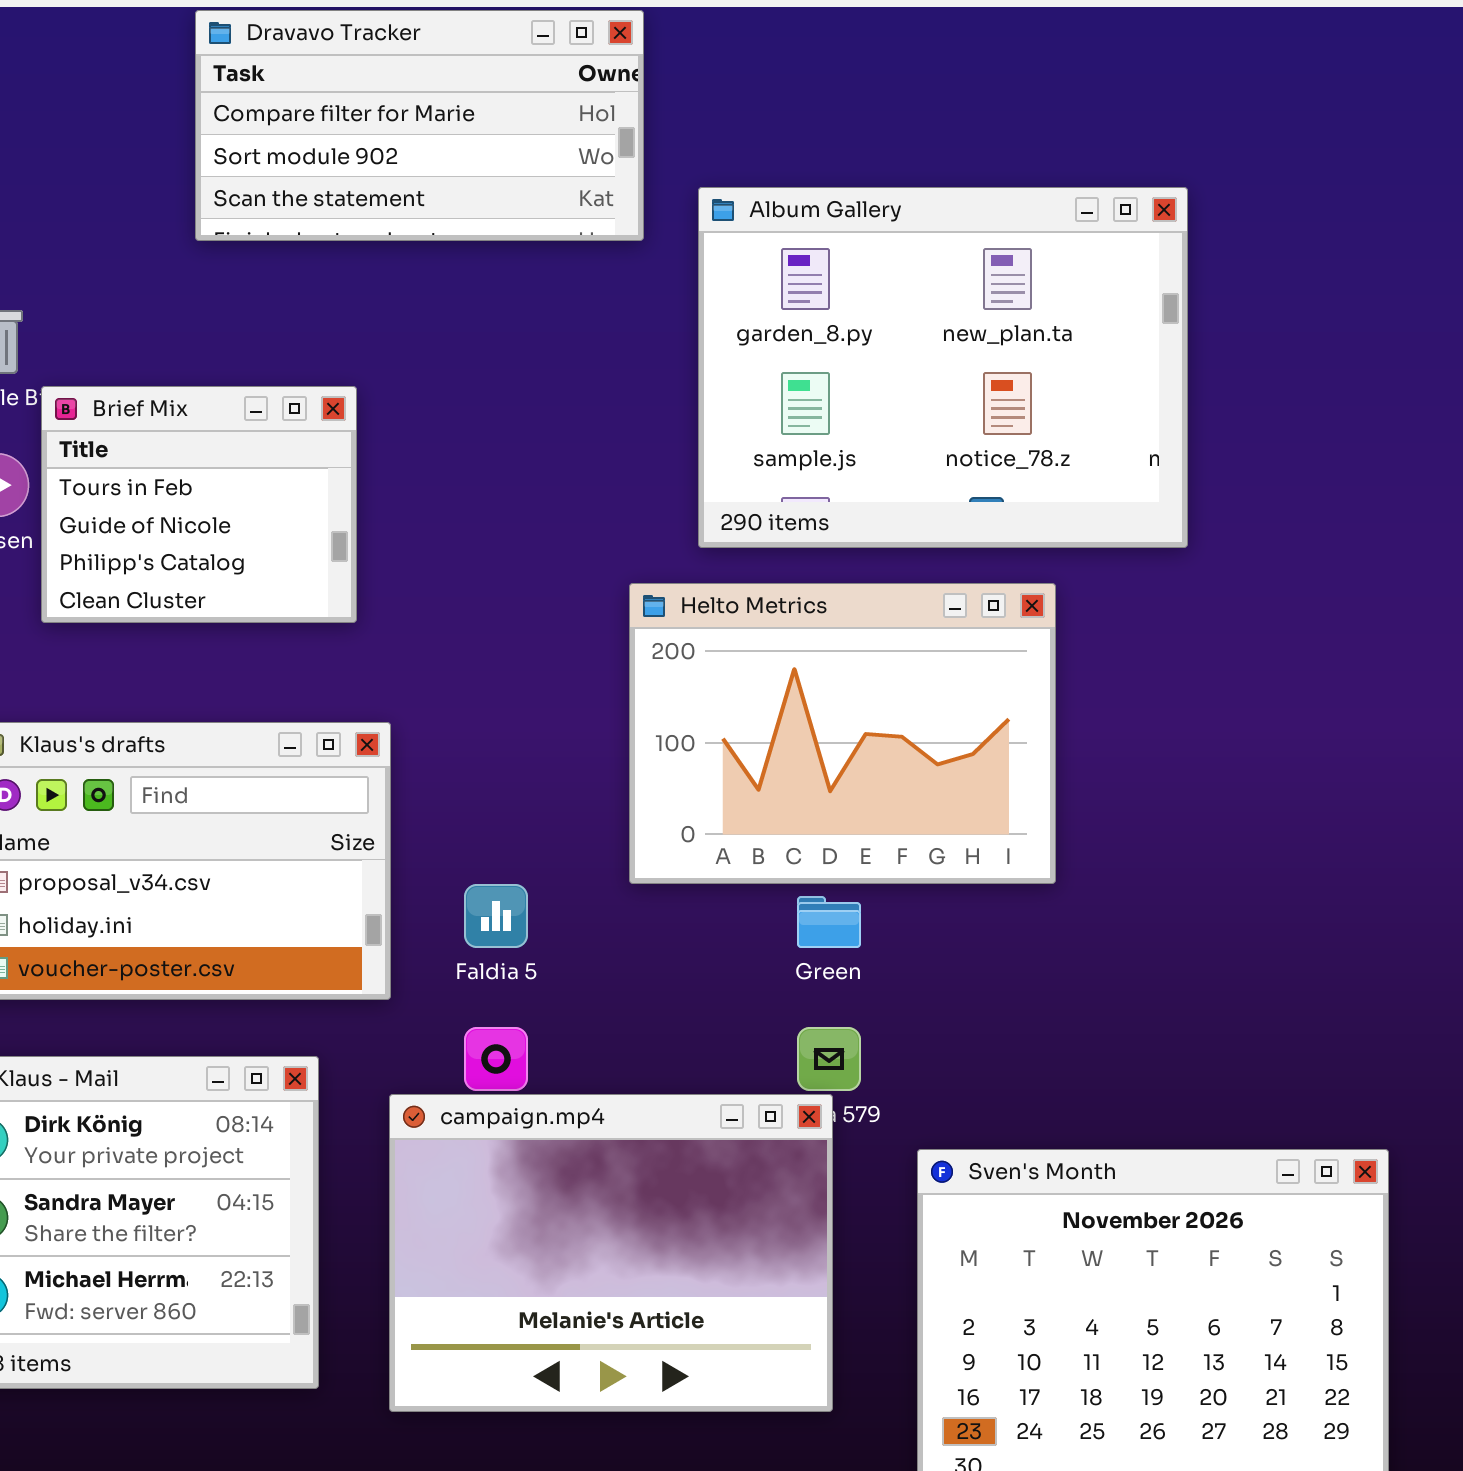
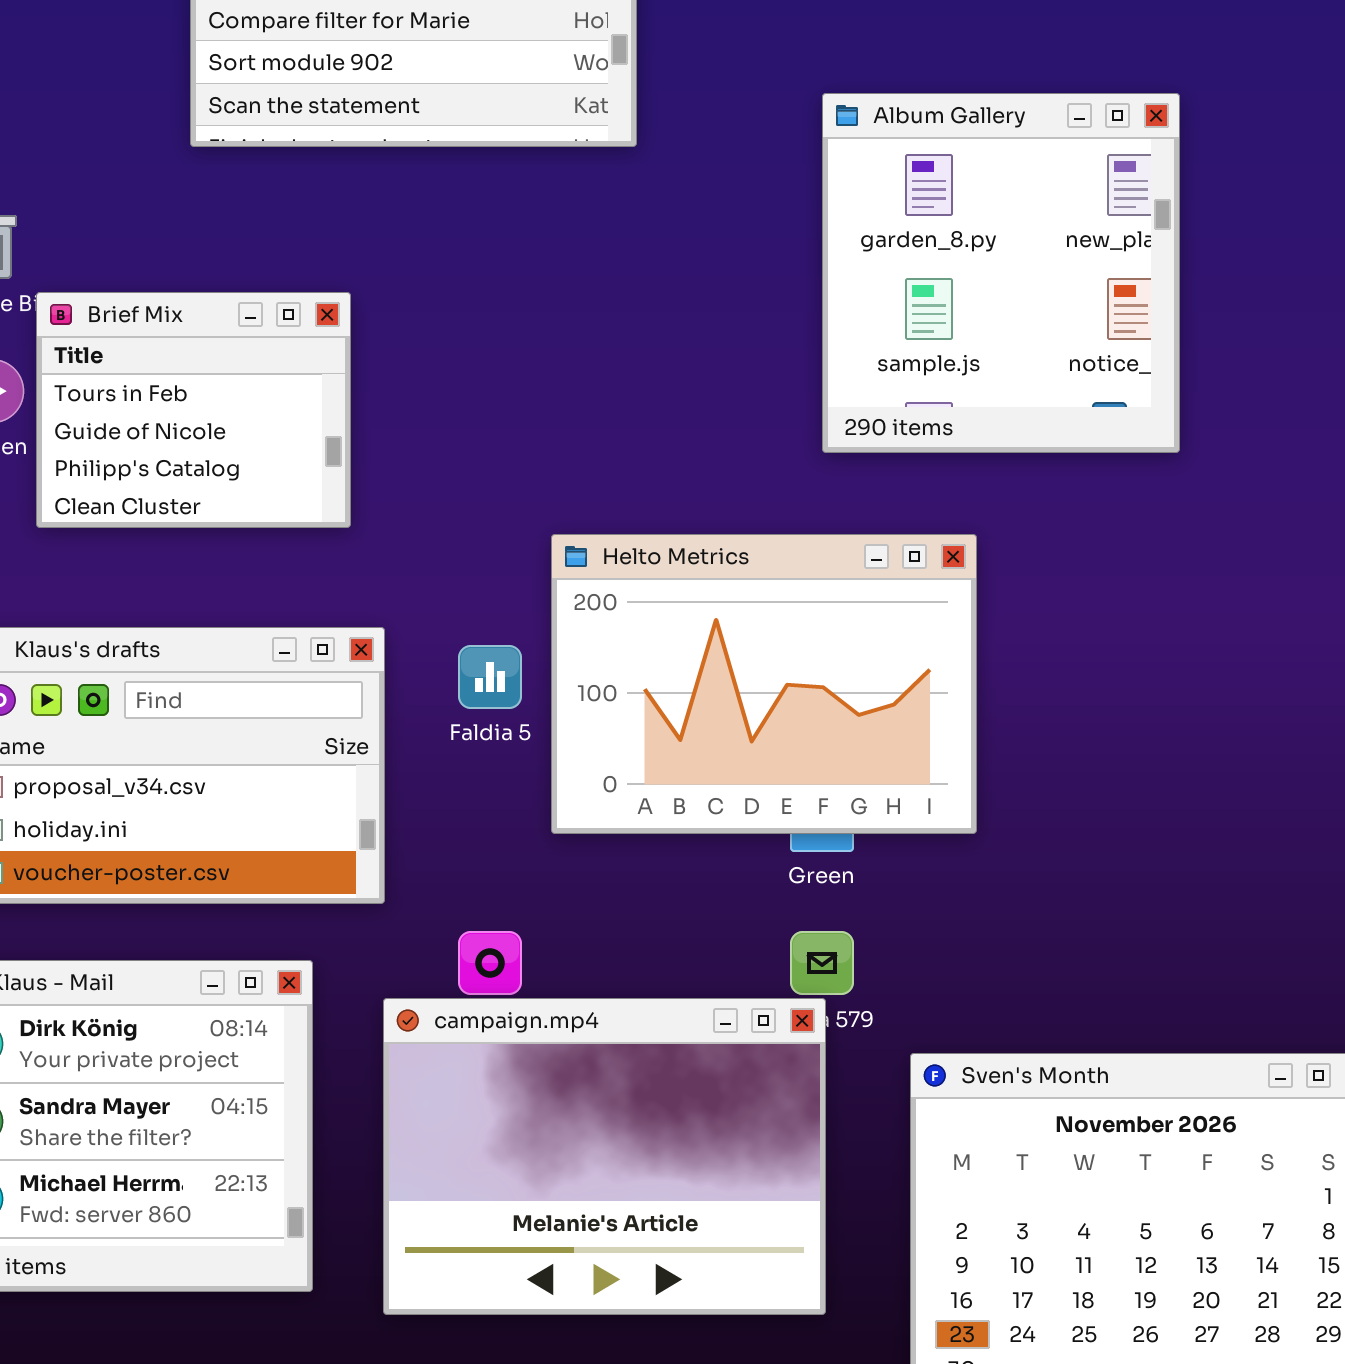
Album Gallery: [698,187,1188,548] -> [822,93,1180,453], resized
Helto Metrics: [629,583,1056,884] -> [551,534,977,834], moved
Faldia 5: [464,884,528,948] -> [458,645,522,709], moved

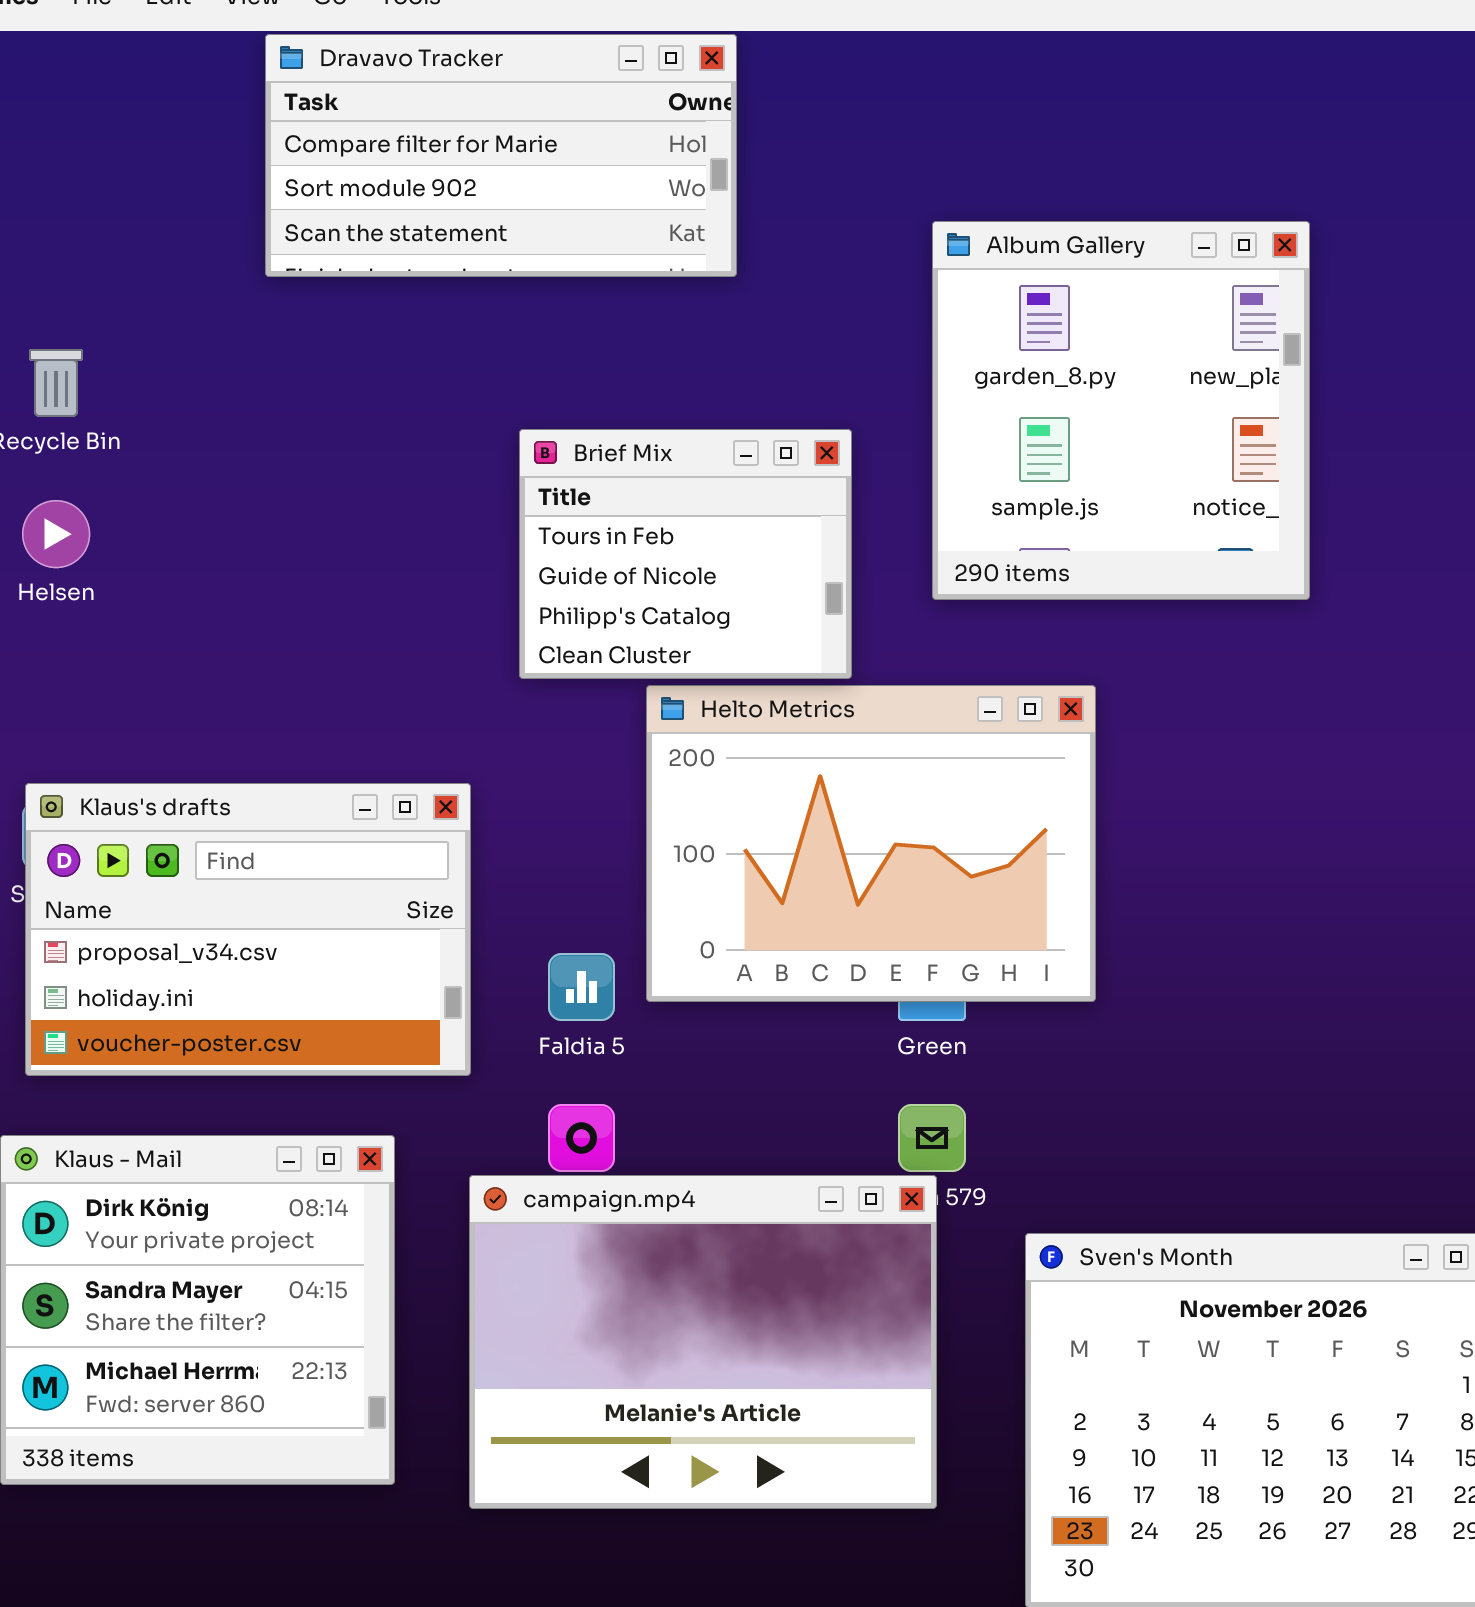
Brief Mix: [36,292,351,528] -> [519,429,852,679], moved
Faldia 5: [458,645,522,709] -> [548,953,615,1021], moved

